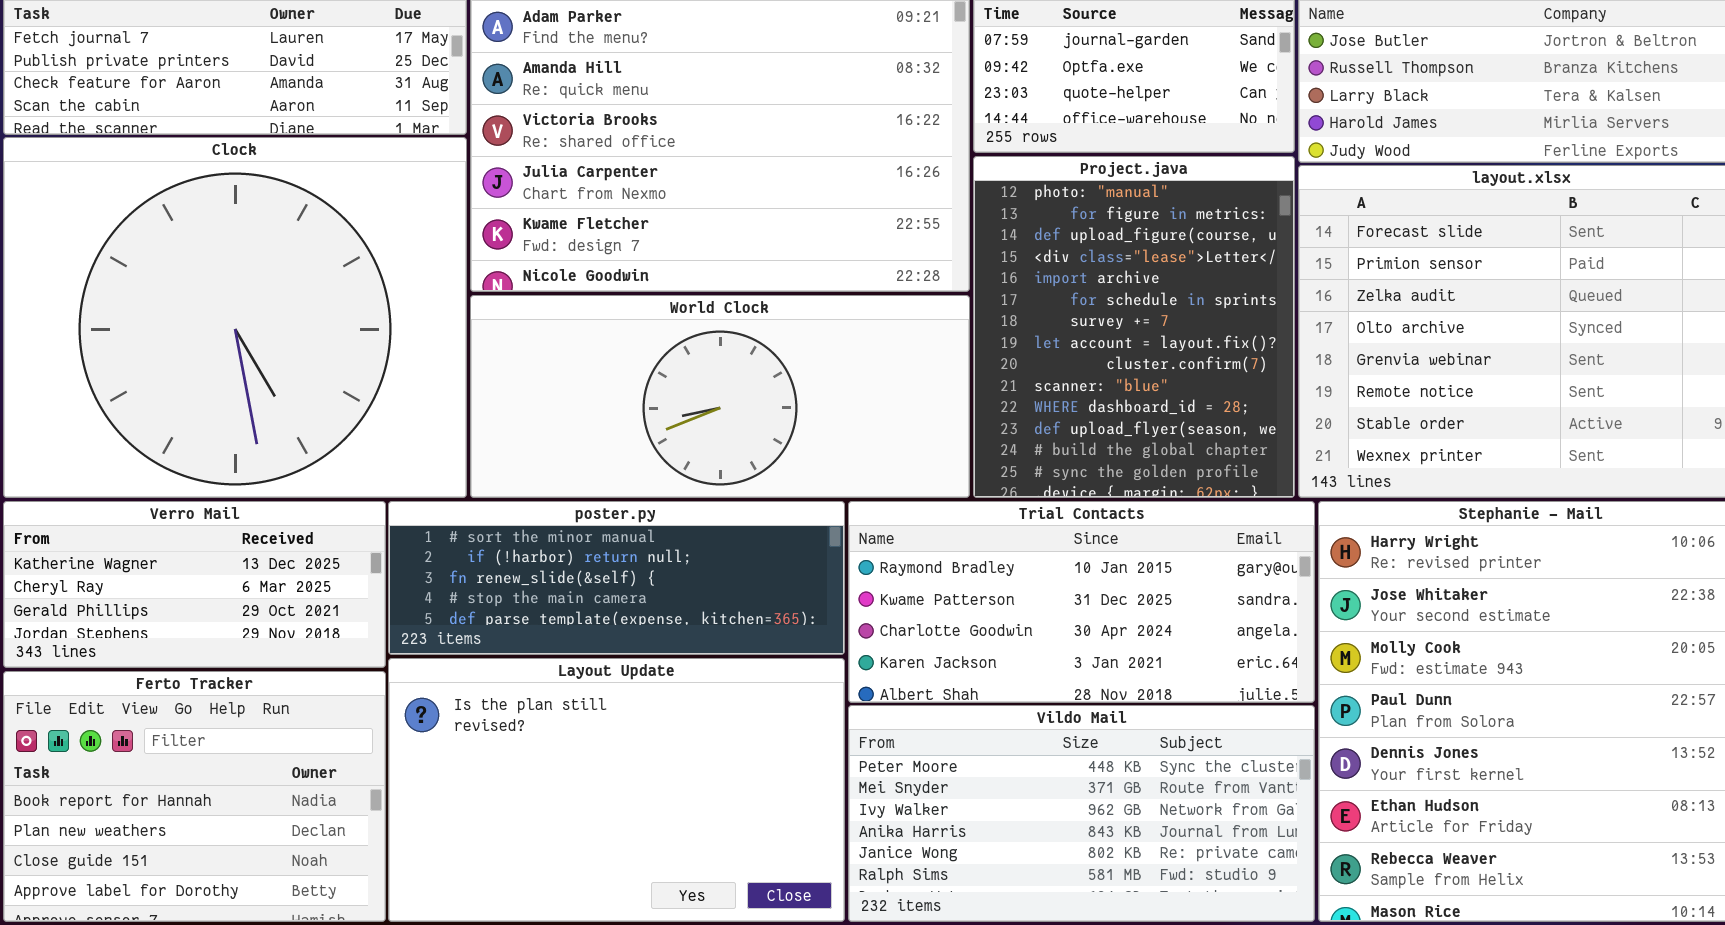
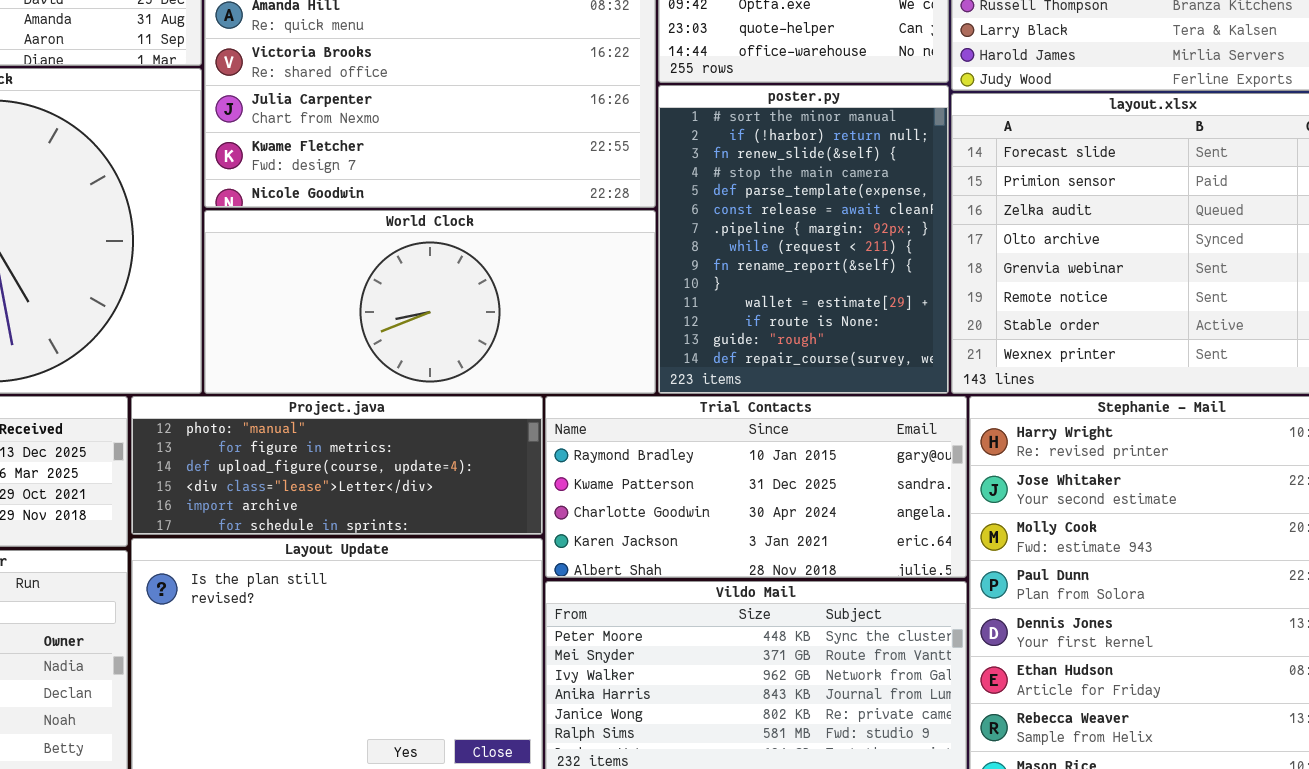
Project.java: [973,156,1295,498] -> [131,396,543,535], moved, resized
poster.py: [388,501,845,655] -> [658,85,949,394], moved, resized

